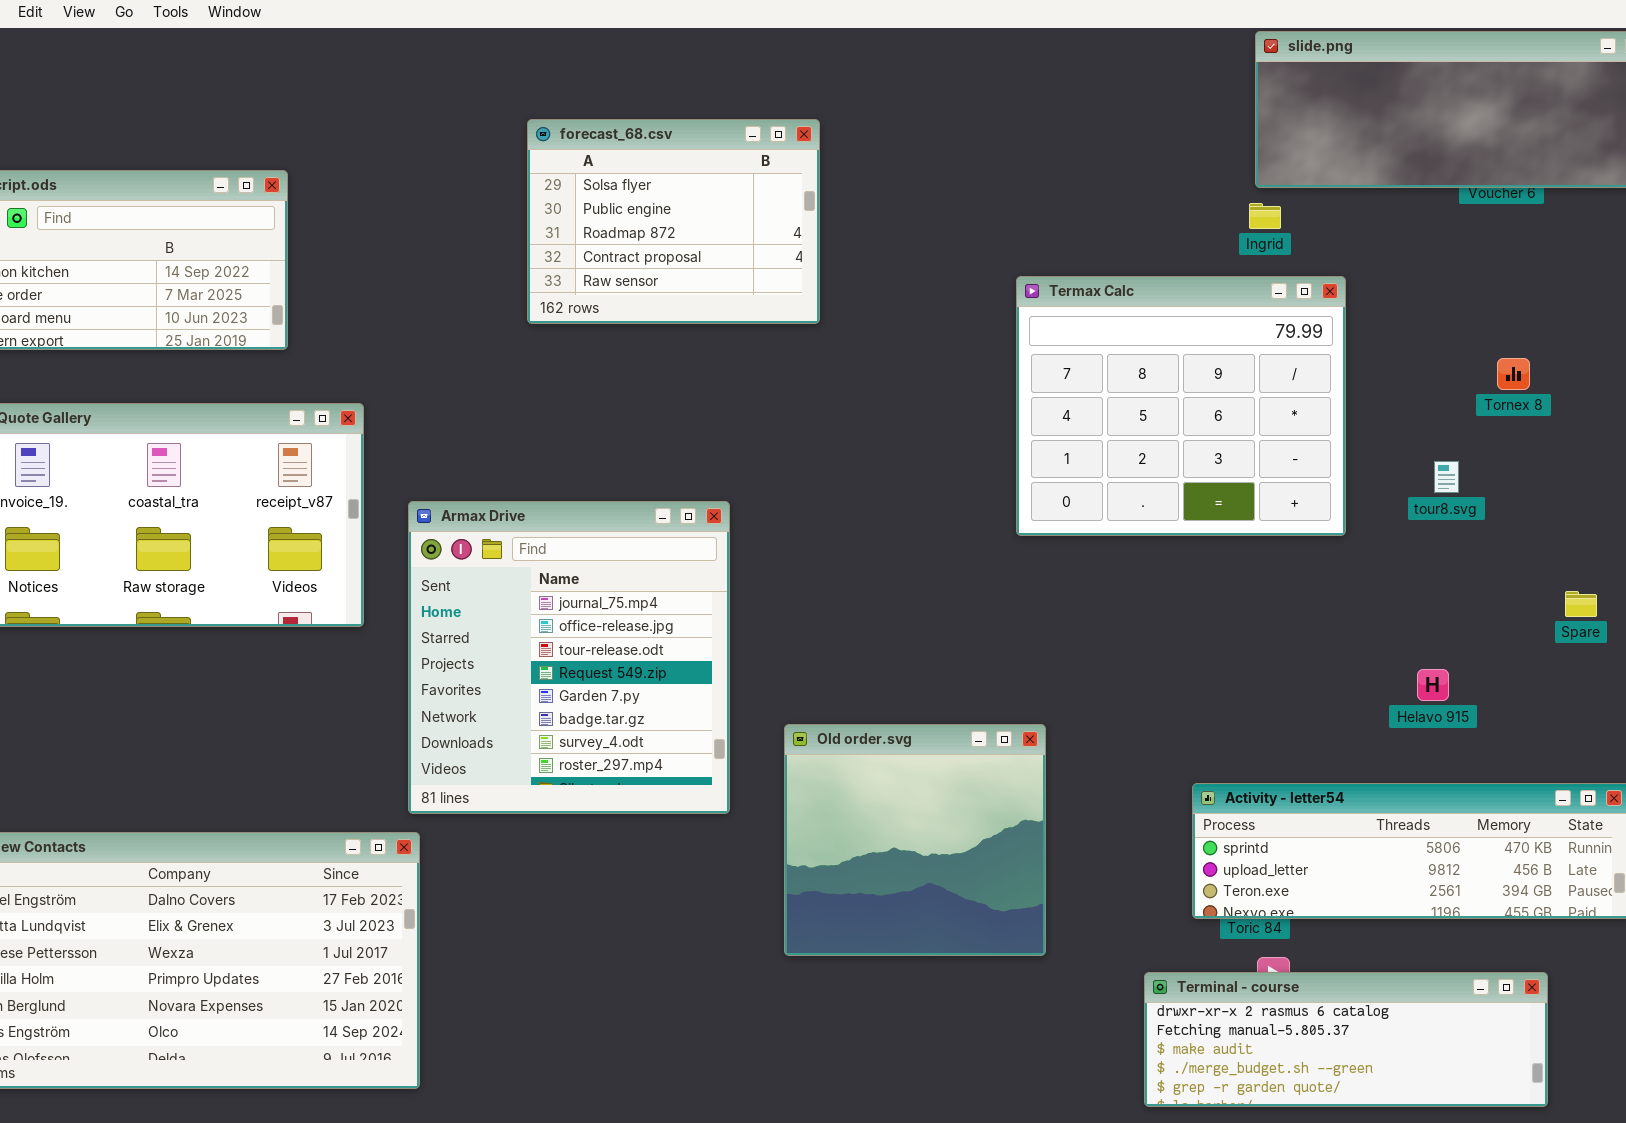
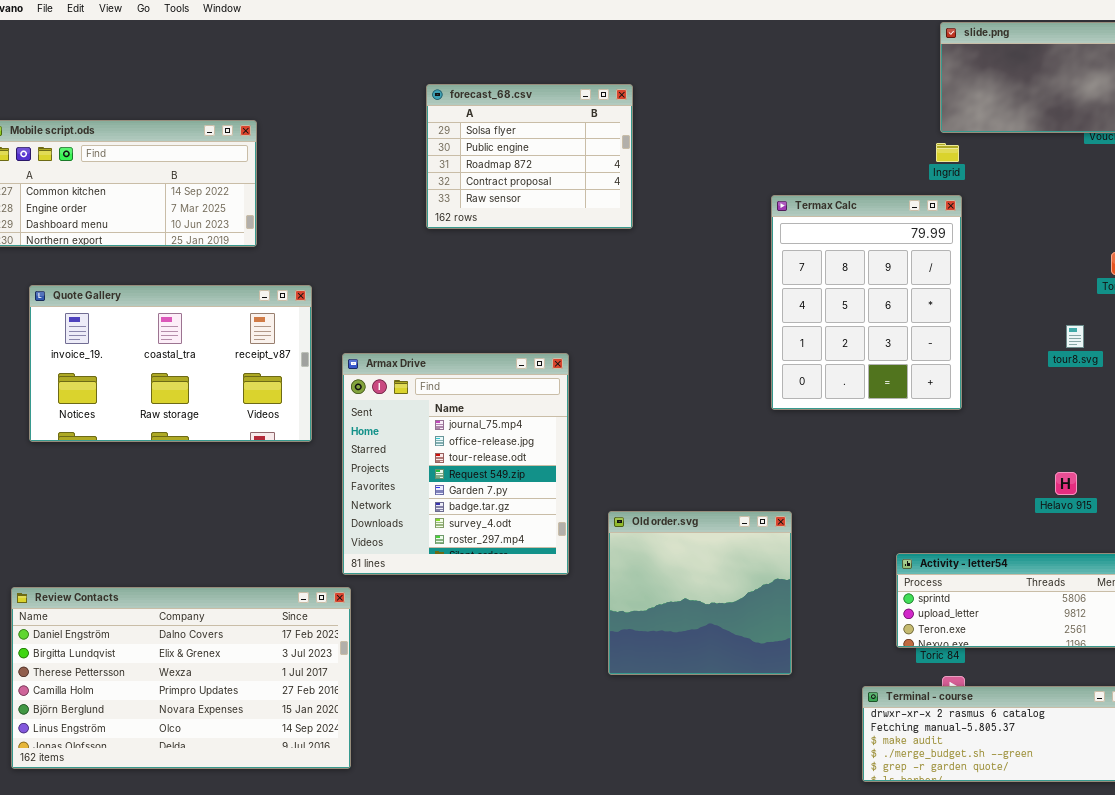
Termax Calc: [1016,276,1346,536] -> [771,195,962,410], resized

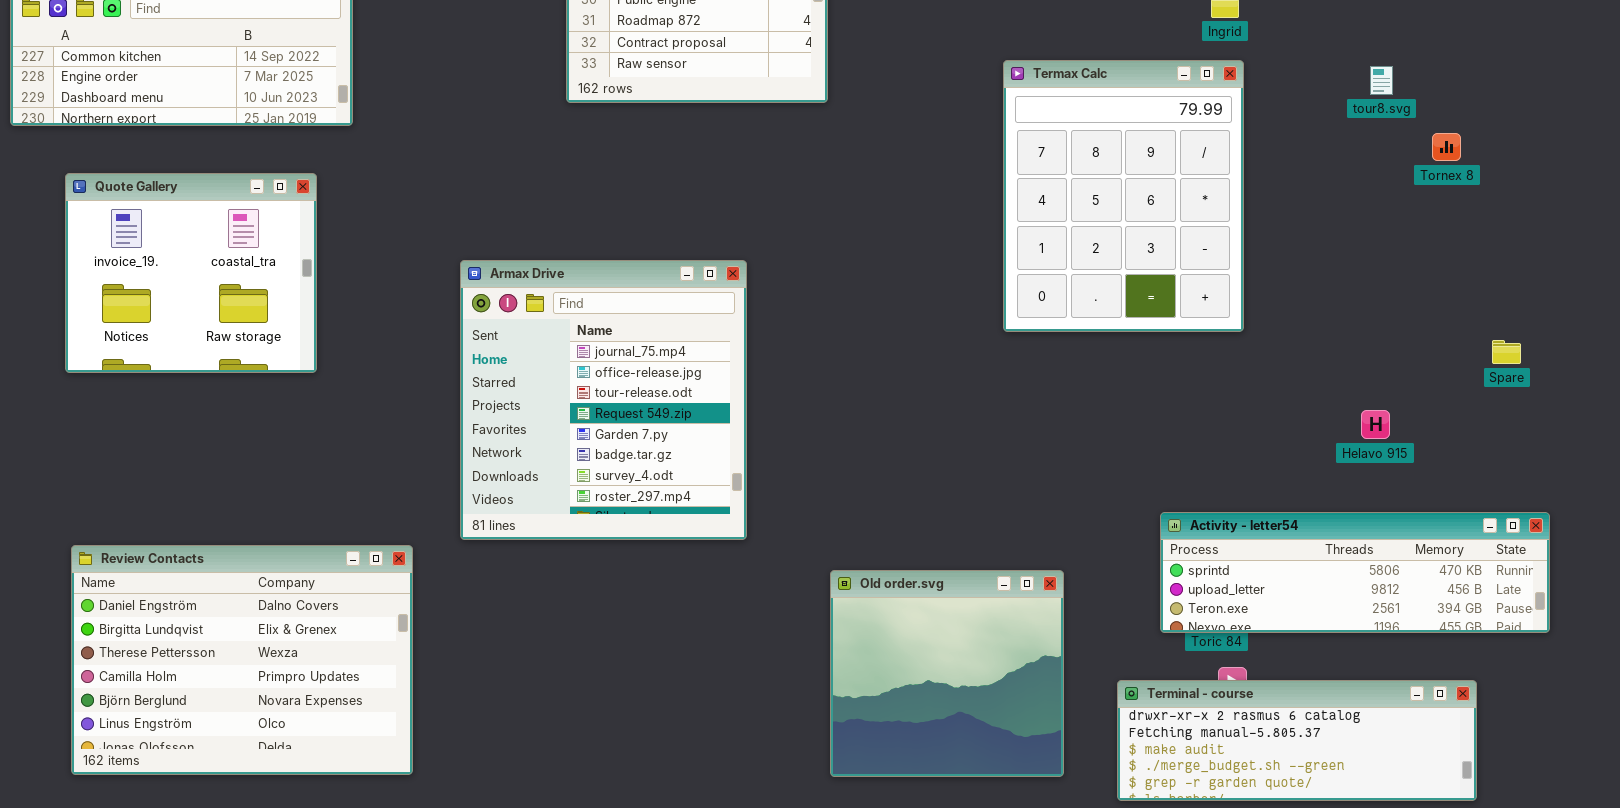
Quote Gallery: [29,285,312,442] -> [65,173,317,373], resized
tour8.svg: [1066,325,1084,348] -> [1370,66,1393,95], moved
Old order.svg: [608,511,792,675] -> [830,570,1064,777], moved
Review Contacts: [11,587,351,769] -> [71,545,413,775], moved, resized

